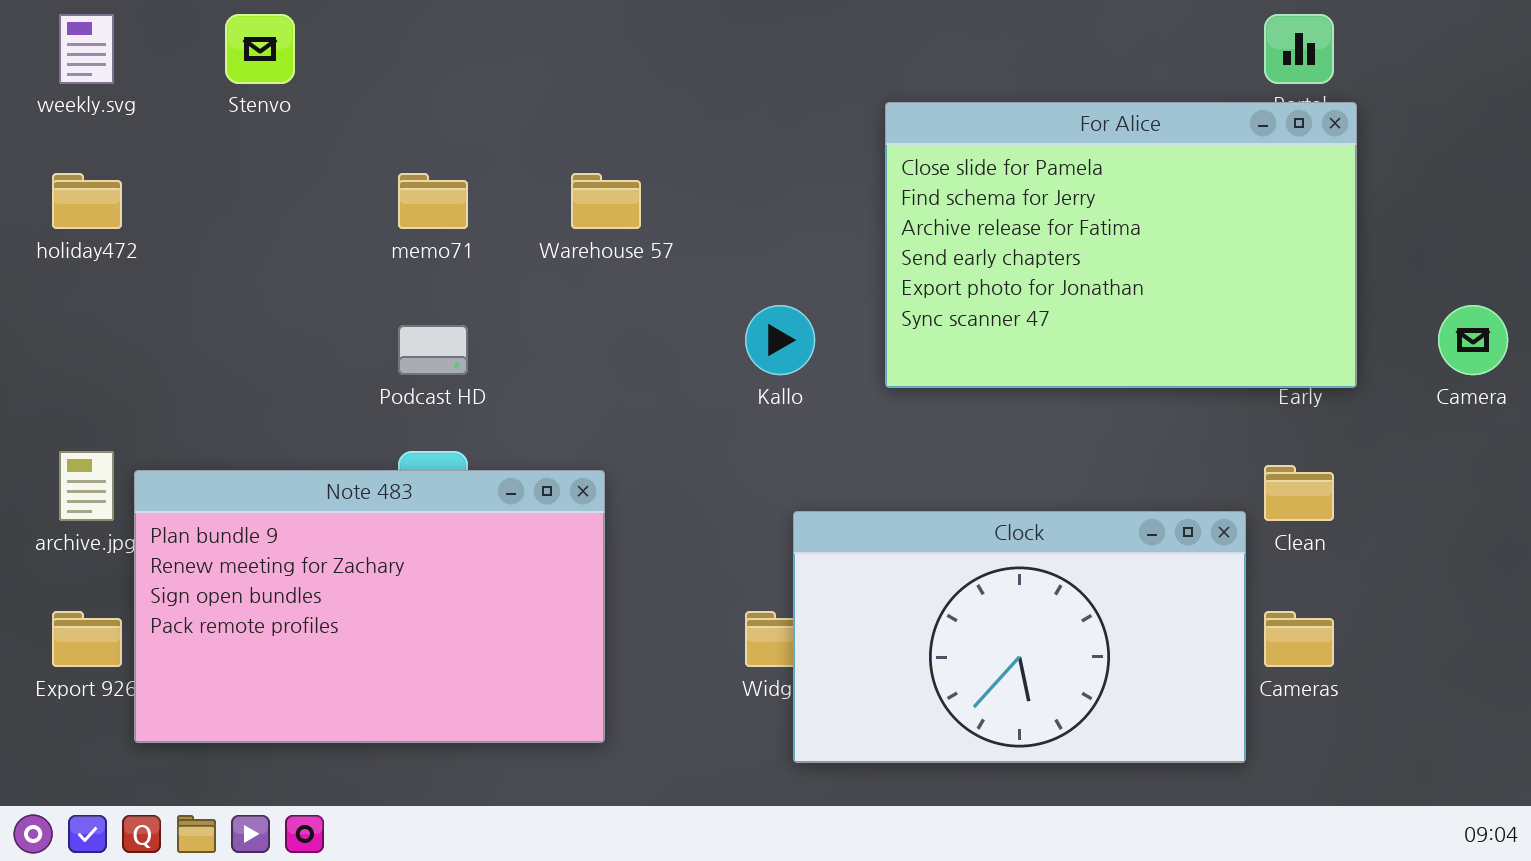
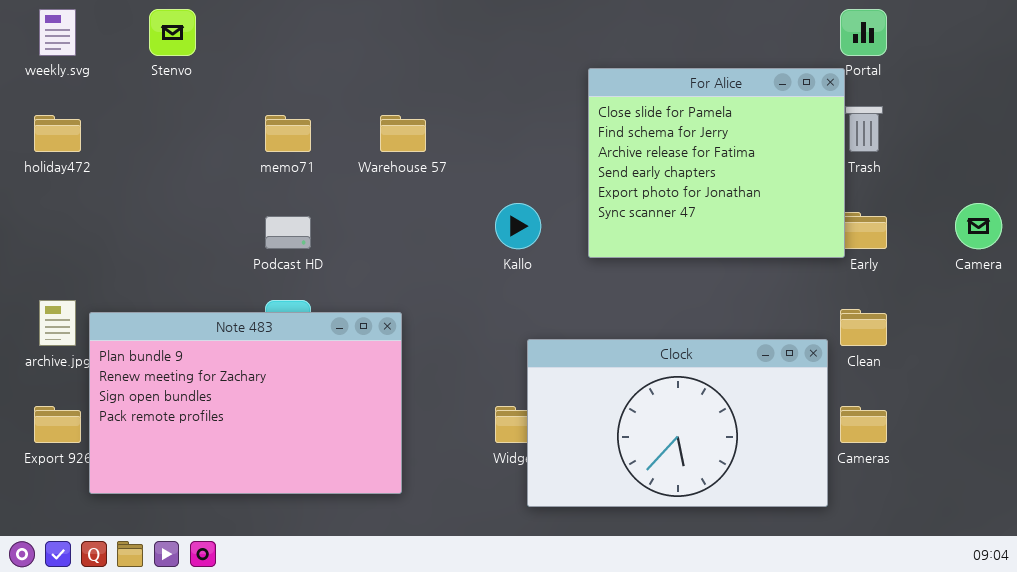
For Alice: [885,102,1357,388] -> [588,68,845,258], resized

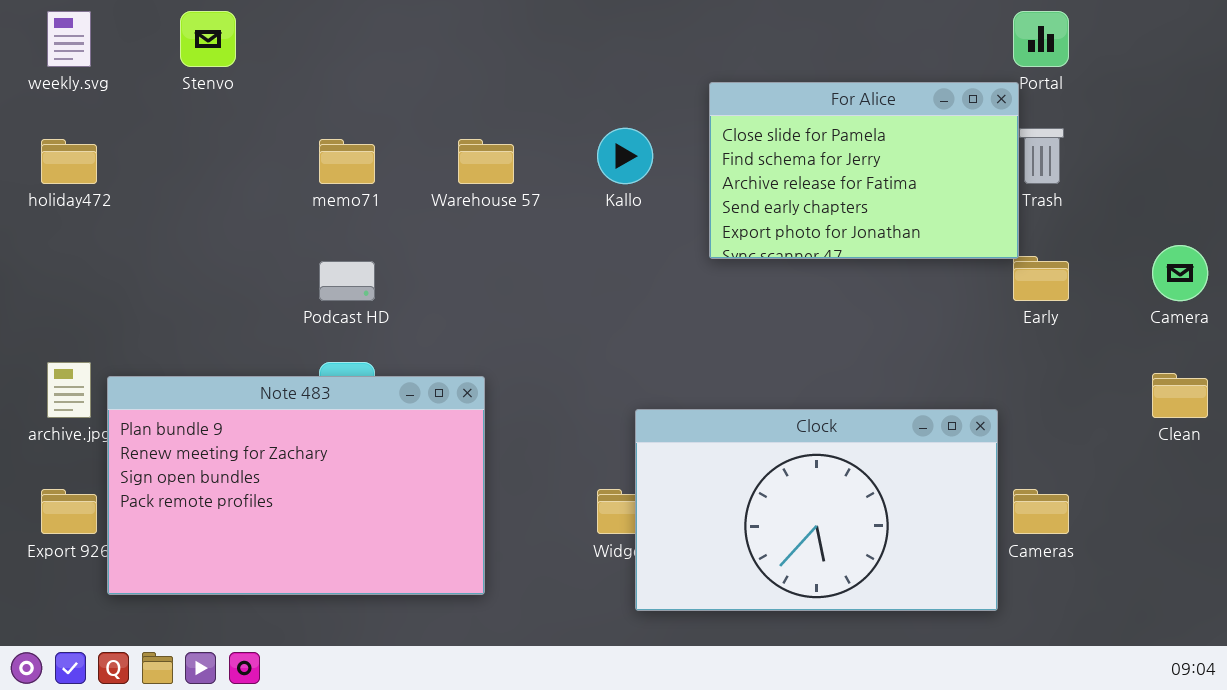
For Alice: [588,68,845,258] -> [709,82,1019,259], resized
Kallo: [495,203,541,249] -> [597,128,653,184], moved
Clean: [840,309,887,346] -> [1152,373,1208,418], moved

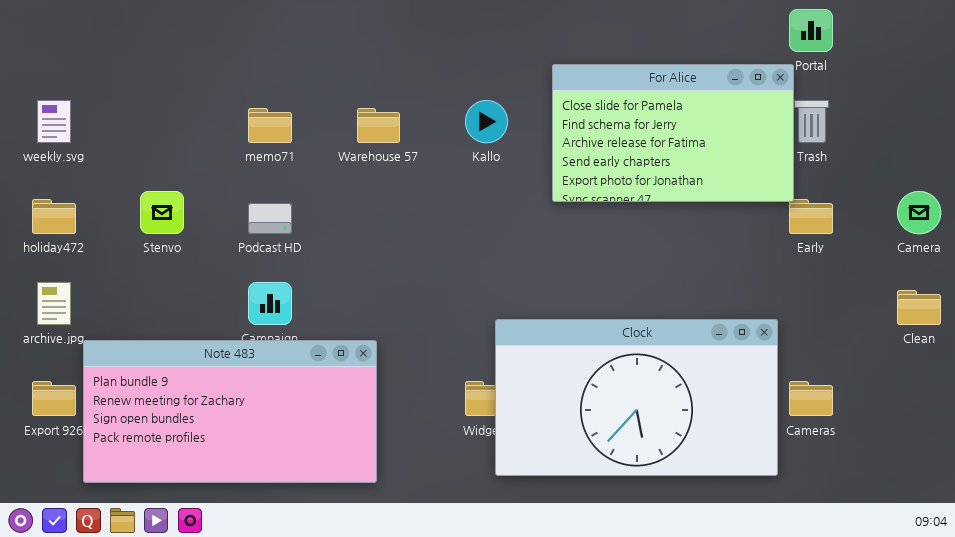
weekly.svg: [47,11,91,67] -> [37,100,71,143], moved
Stenvo: [180,11,236,67] -> [140,191,184,234], moved
holiday472: [41,139,97,184] -> [32,199,76,234], moved
Note 483: [107,376,485,595] -> [83,340,377,483], moved, resized

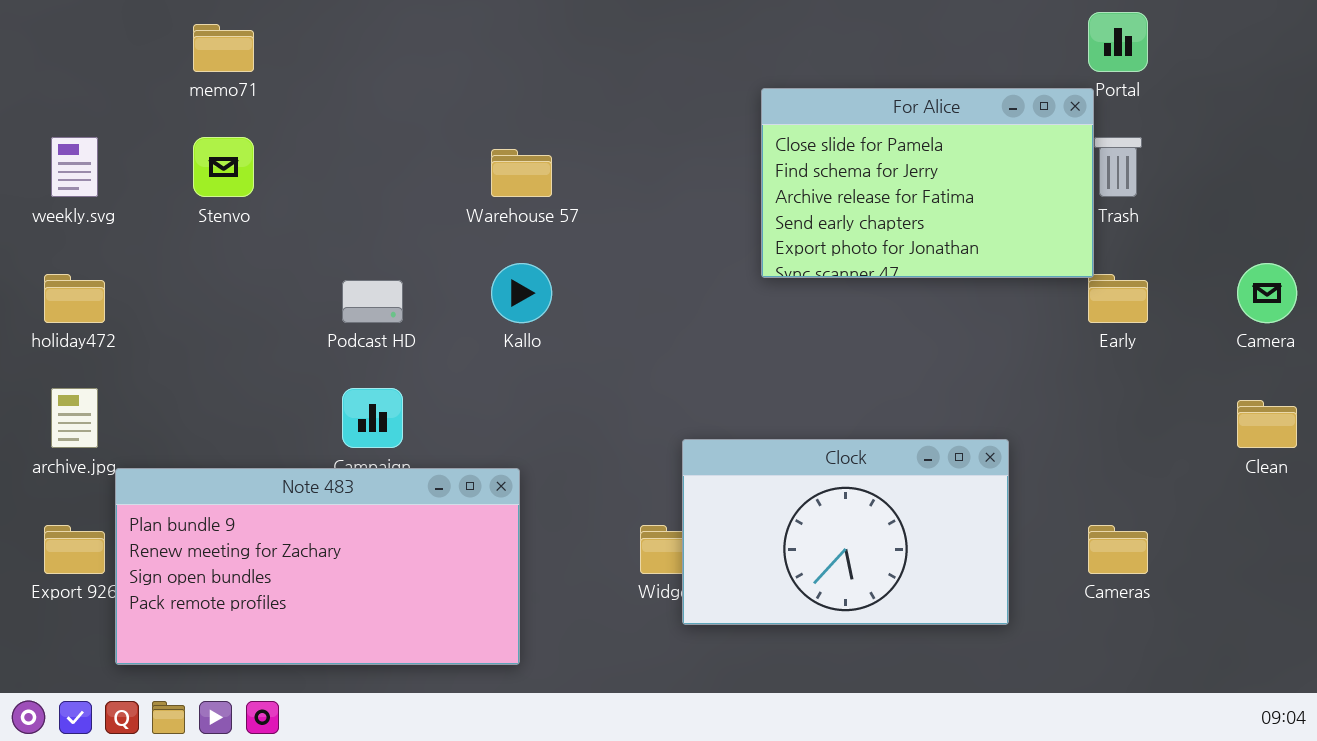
Kallo: [465,100,508,143] -> [491,263,552,323], moved
memo71: [248,108,292,143] -> [193,24,254,72], moved
Stenvo: [140,191,184,234] -> [193,137,254,197], moved
Clock: [495,319,778,476] -> [682,439,1009,625], resized

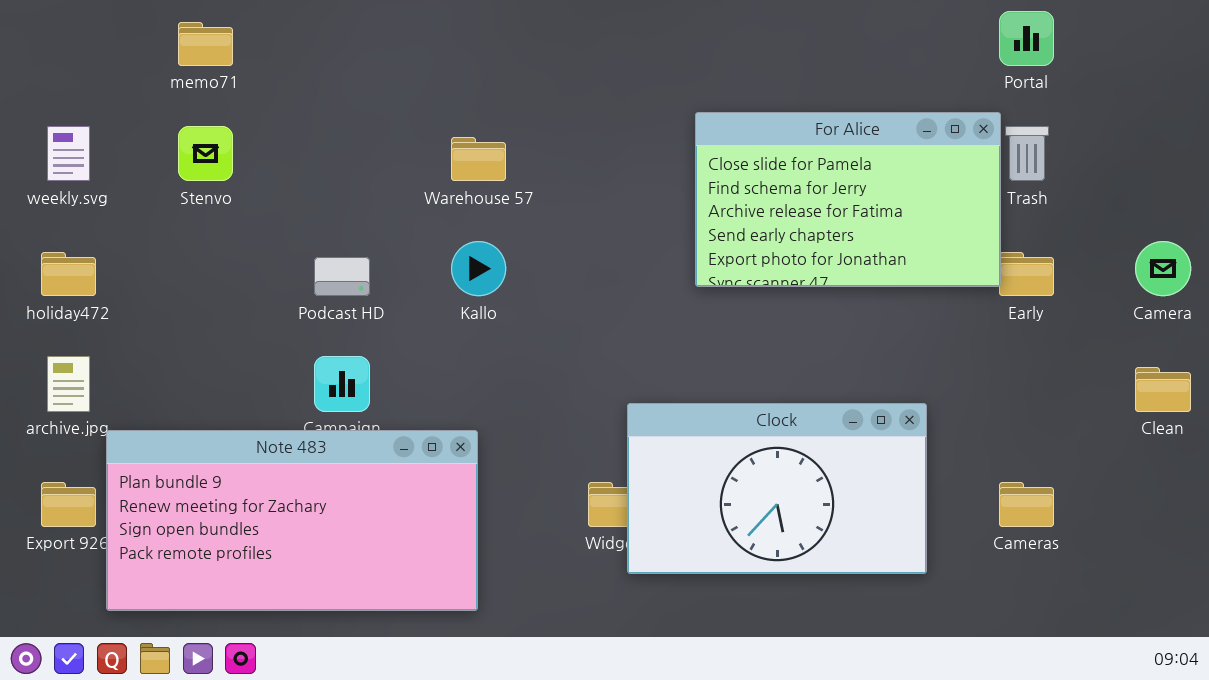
For Alice: [761,88,1094,278] -> [695,112,1001,287], moved

